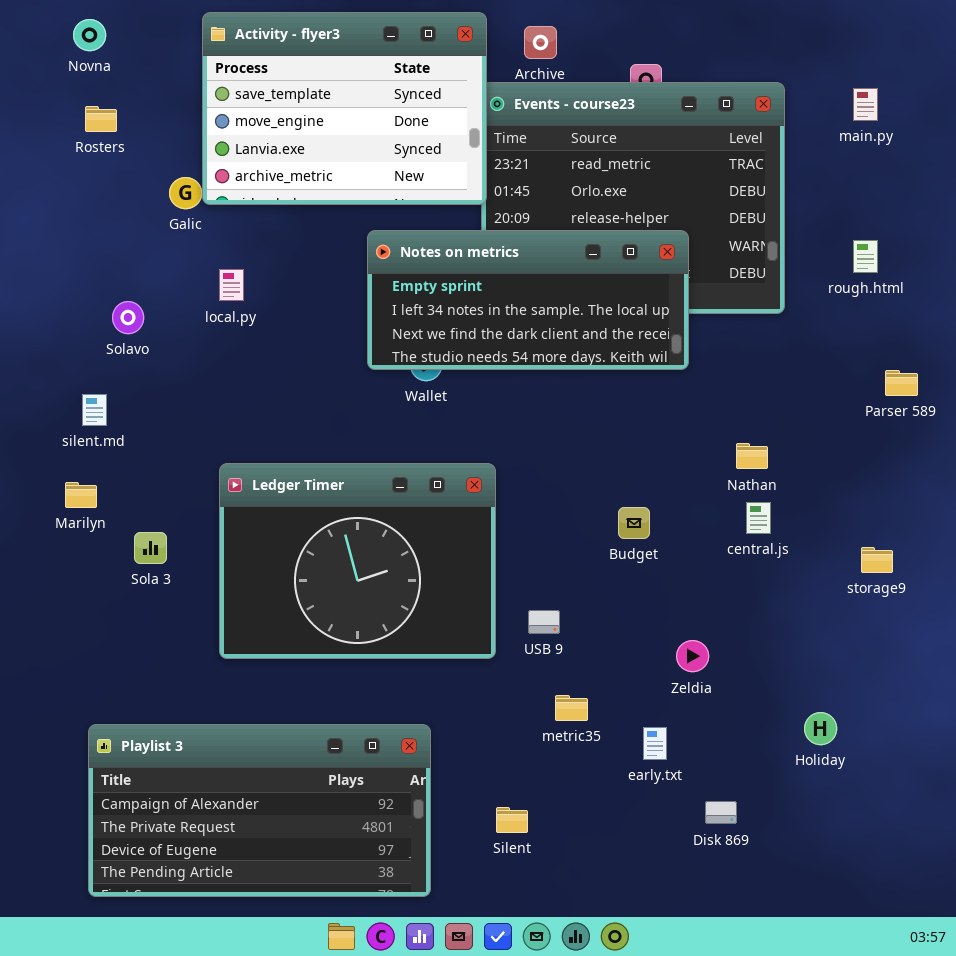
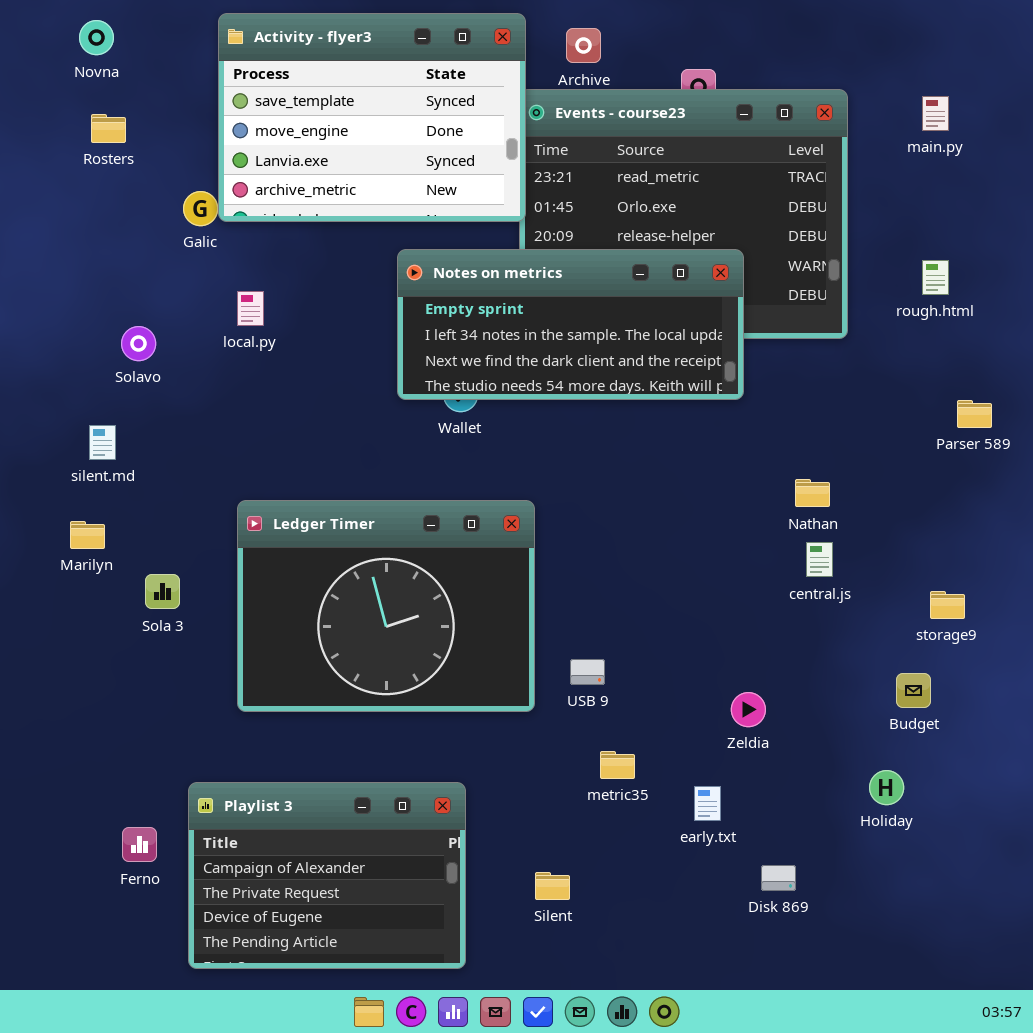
Budget: [618,507,650,539] -> [896,673,931,708], moved
Playlist 3: [88,724,431,897] -> [188,782,466,969], resized

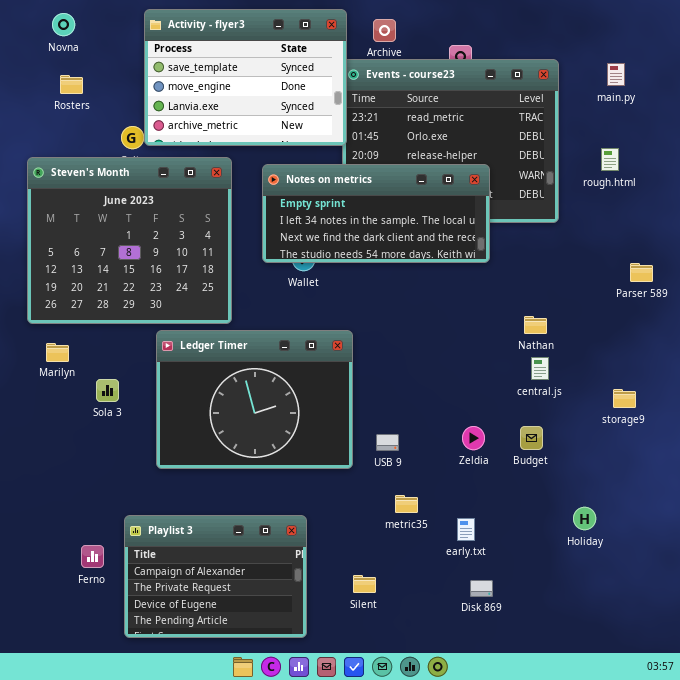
Steven's Month: none -> [27,157,232,324], opened
rough.html: [922,260,949,295] -> [601,148,619,171], moved
Budget: [896,673,931,708] -> [520,426,543,450], moved
Zeldia: [731,692,766,727] -> [462,426,485,450], moved
Disk 869: [761,865,796,891] -> [470,580,493,597], moved

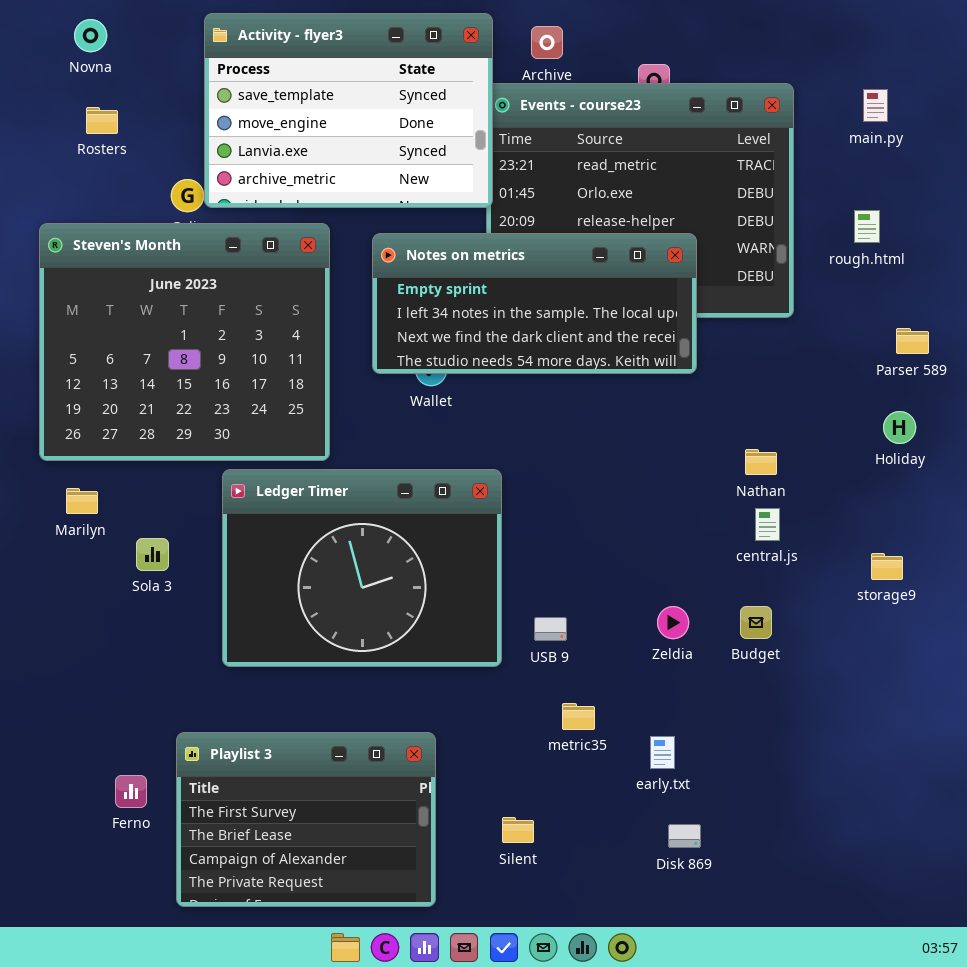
Parser 589: [630,263,653,282] -> [896,328,929,354], moved
Holiday: [573,507,596,530] -> [883,411,916,444], moved
Playlist 3: [124,515,307,638] -> [176,732,436,907], scrolled up 2 rows

